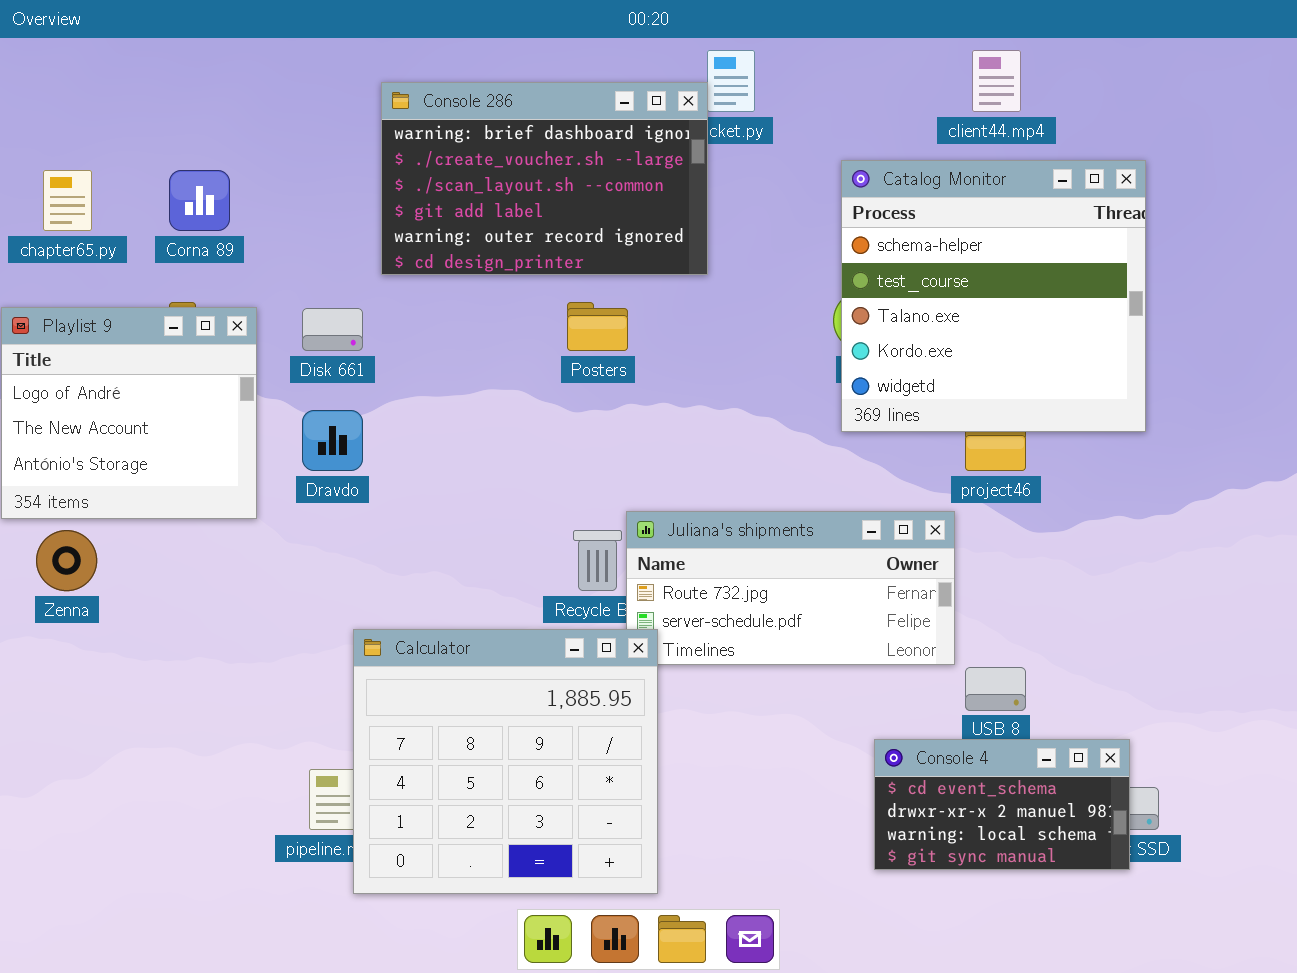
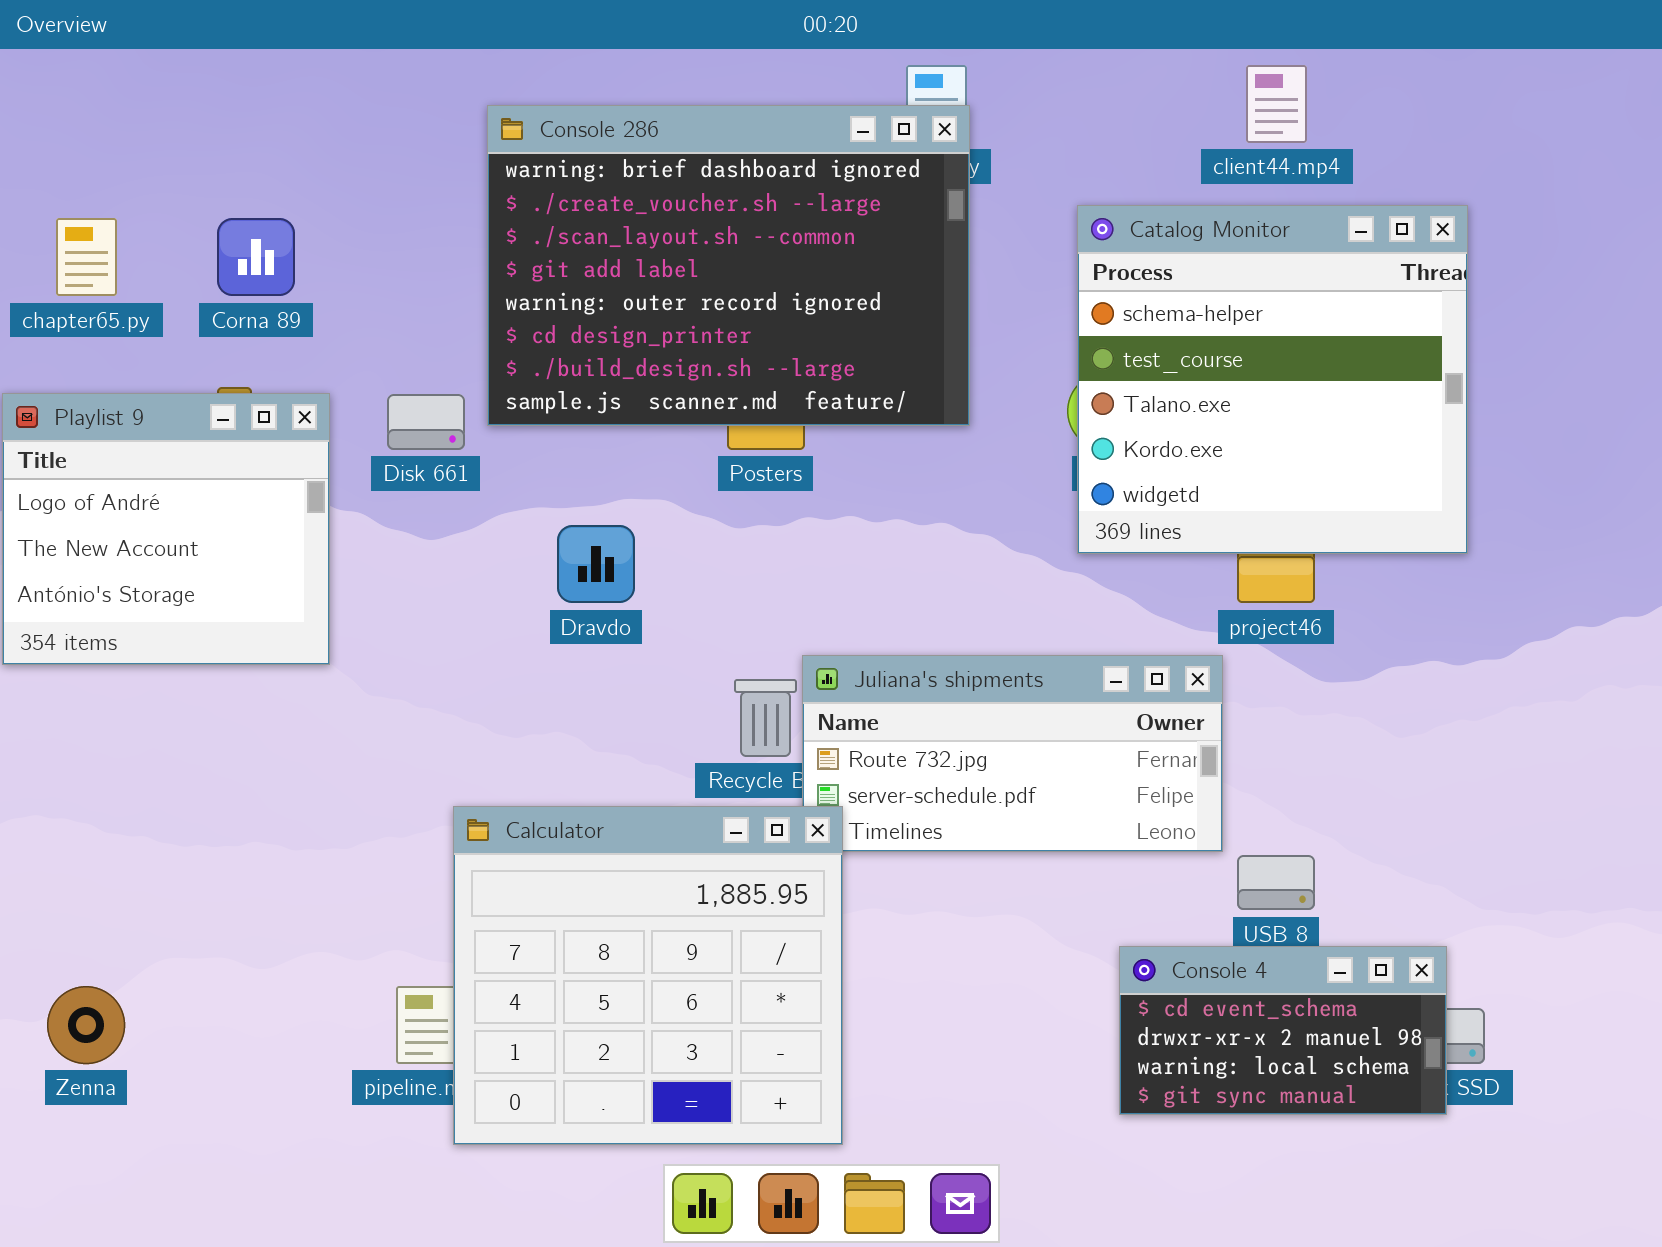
Console 286: [381,82,708,275] -> [487,105,970,426], resized
Dravdo: [302,410,363,471] -> [557,525,635,603], moved
Zenna: [36,530,97,591] -> [47,986,125,1064], moved

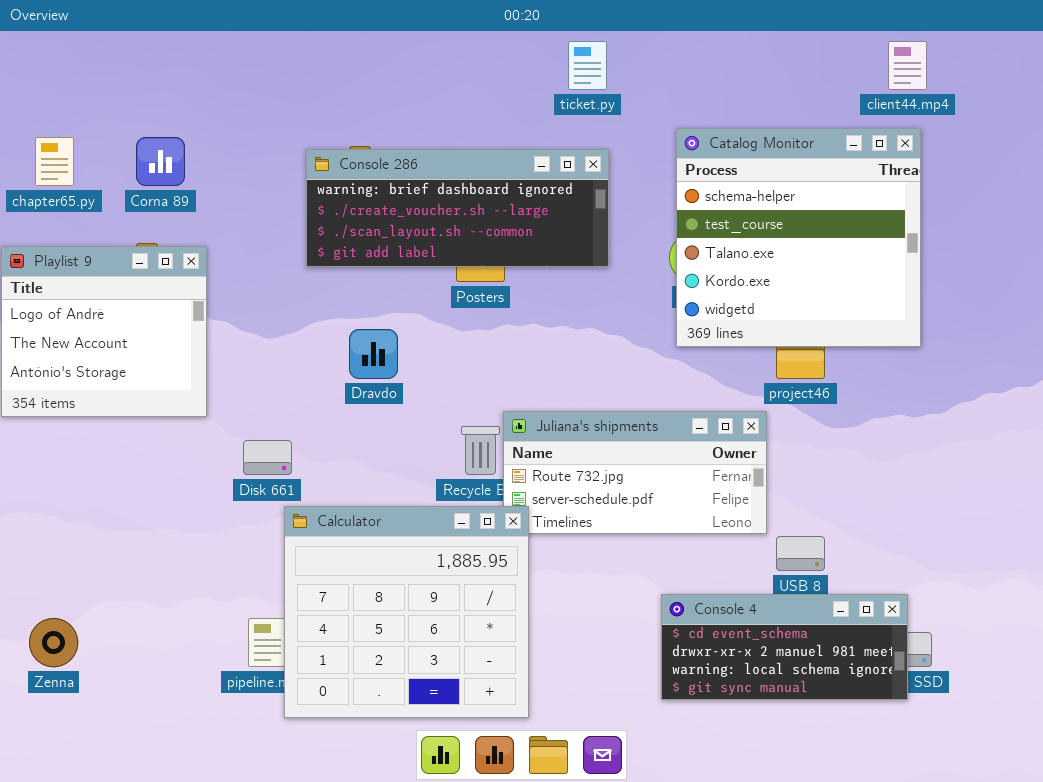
client44.mp4: [1246,65,1307,143] -> [888,41,927,90], moved
Console 286: [487,105,970,426] -> [306,149,609,267], resized
Disk 661: [387,394,465,450] -> [243,440,292,475], moved
Console 4: [1119,946,1447,1115] -> [661,594,908,700], resized

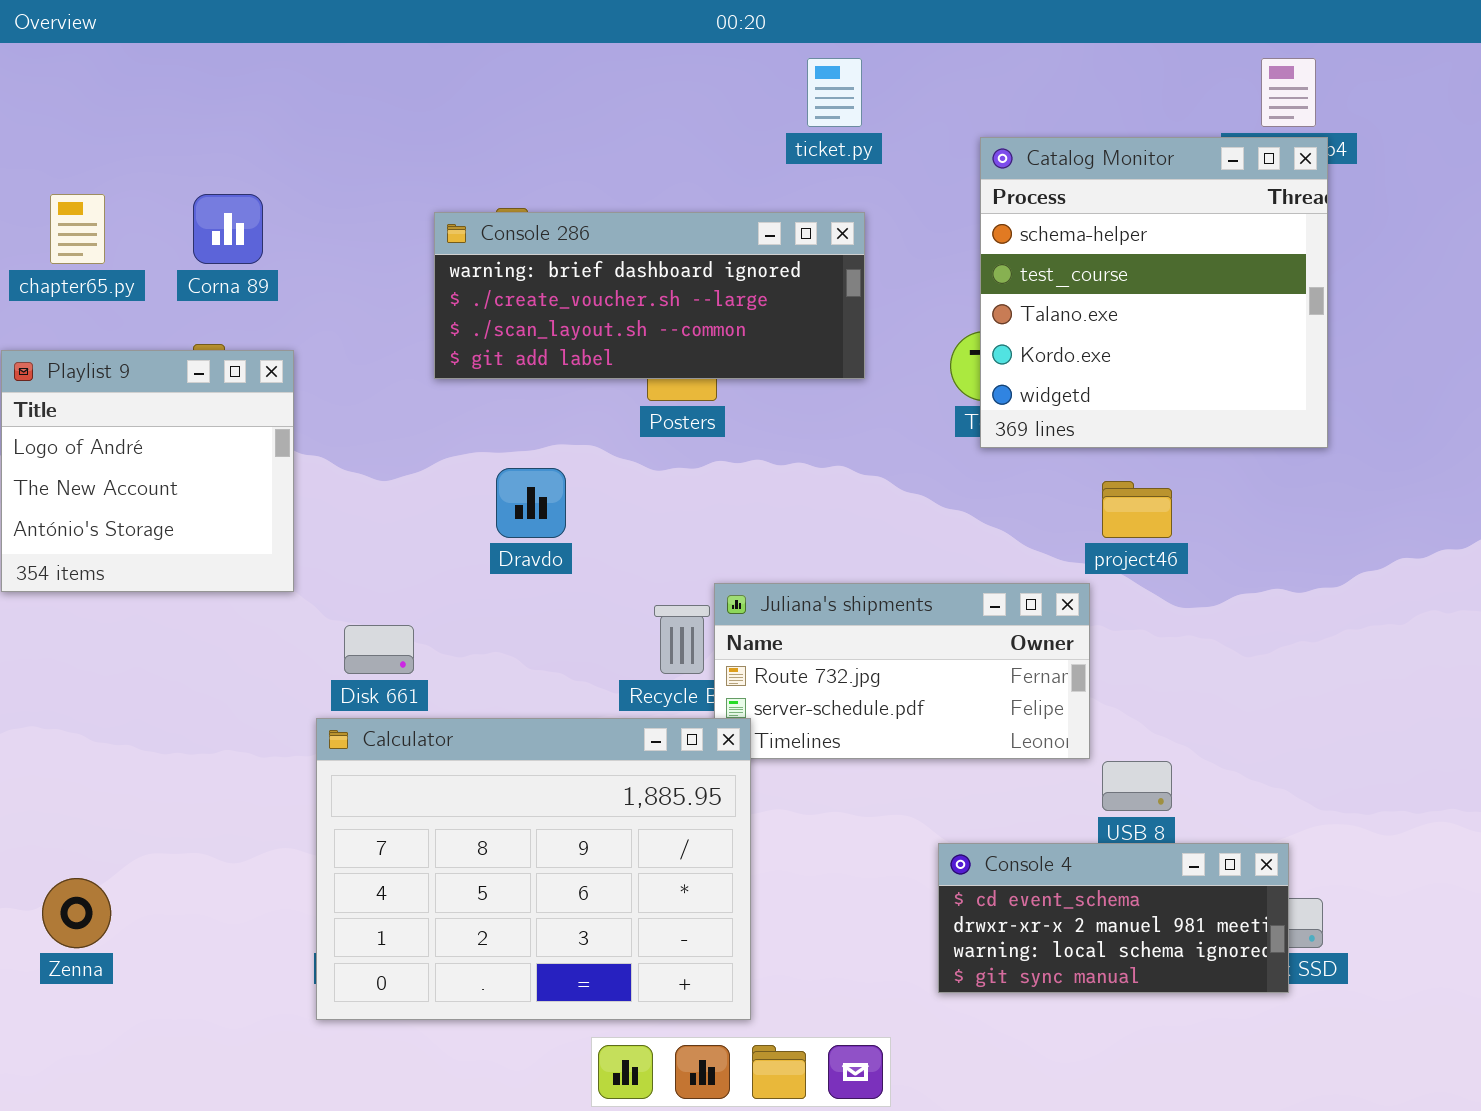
Catalog Monitor: [676,128,921,347] -> [980,137,1328,448], moved
Calculator: [284,506,529,718] -> [316,718,751,1020], resized

